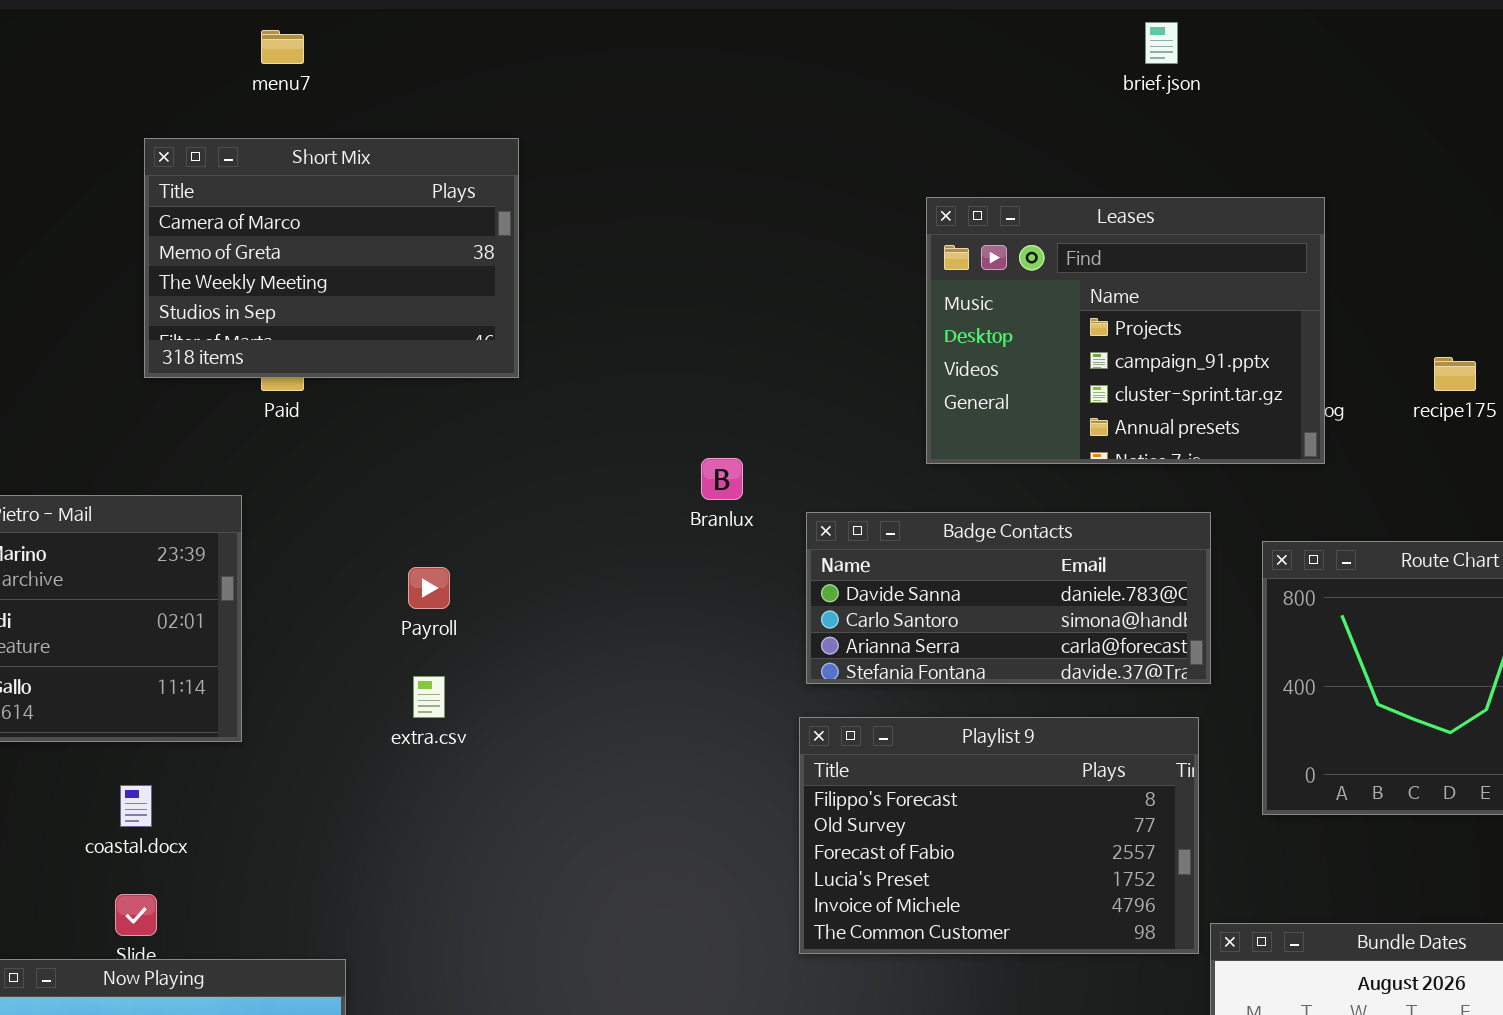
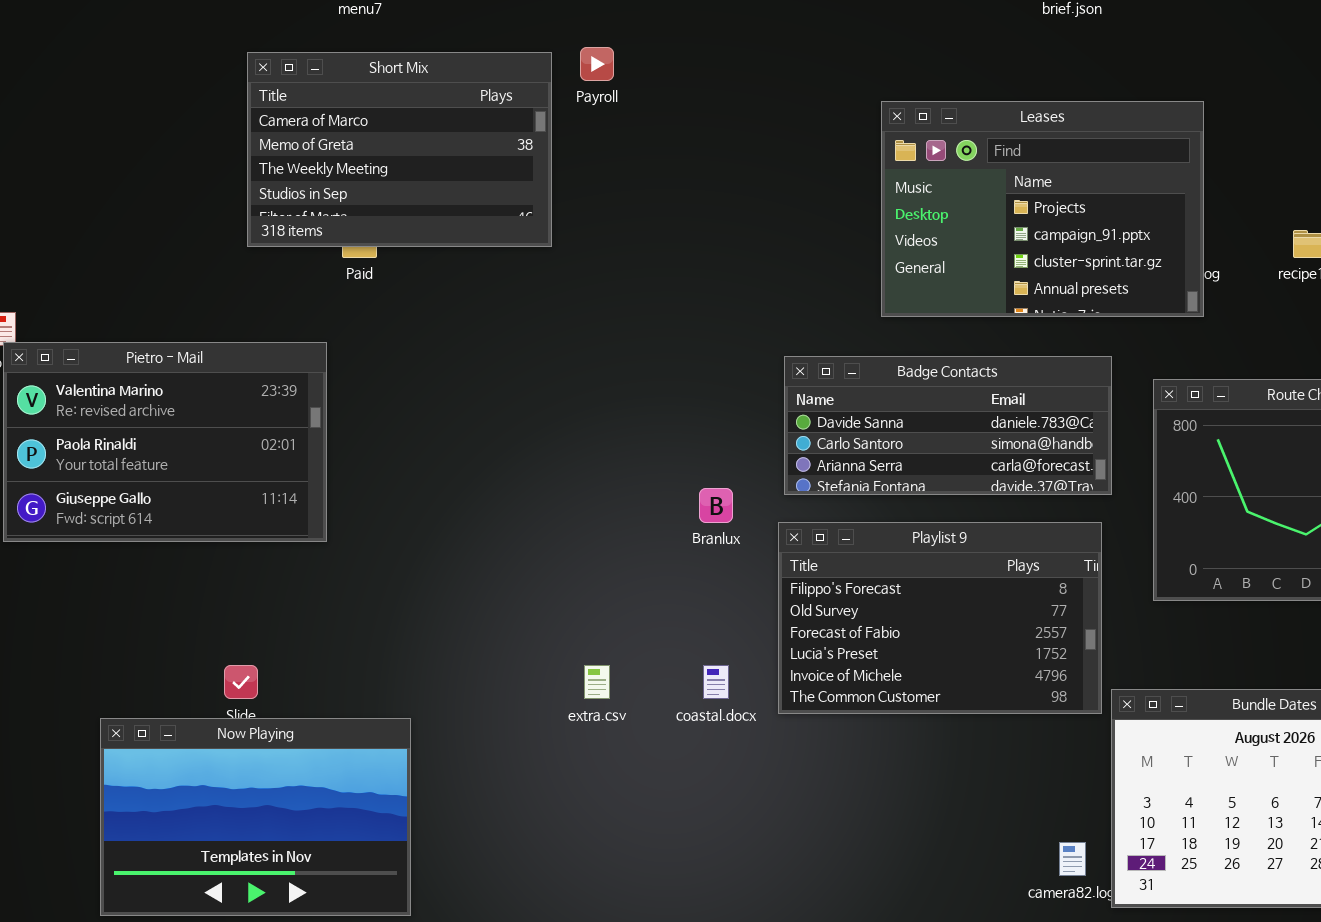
Branlux: [701,458,743,500] -> [699,488,733,523], moved
Payroll: [408,567,450,609] -> [580,47,614,81], moved
extra.csv: [413,676,445,718] -> [584,665,610,699], moved
coastal.docx: [120,785,152,827] -> [703,665,729,699], moved

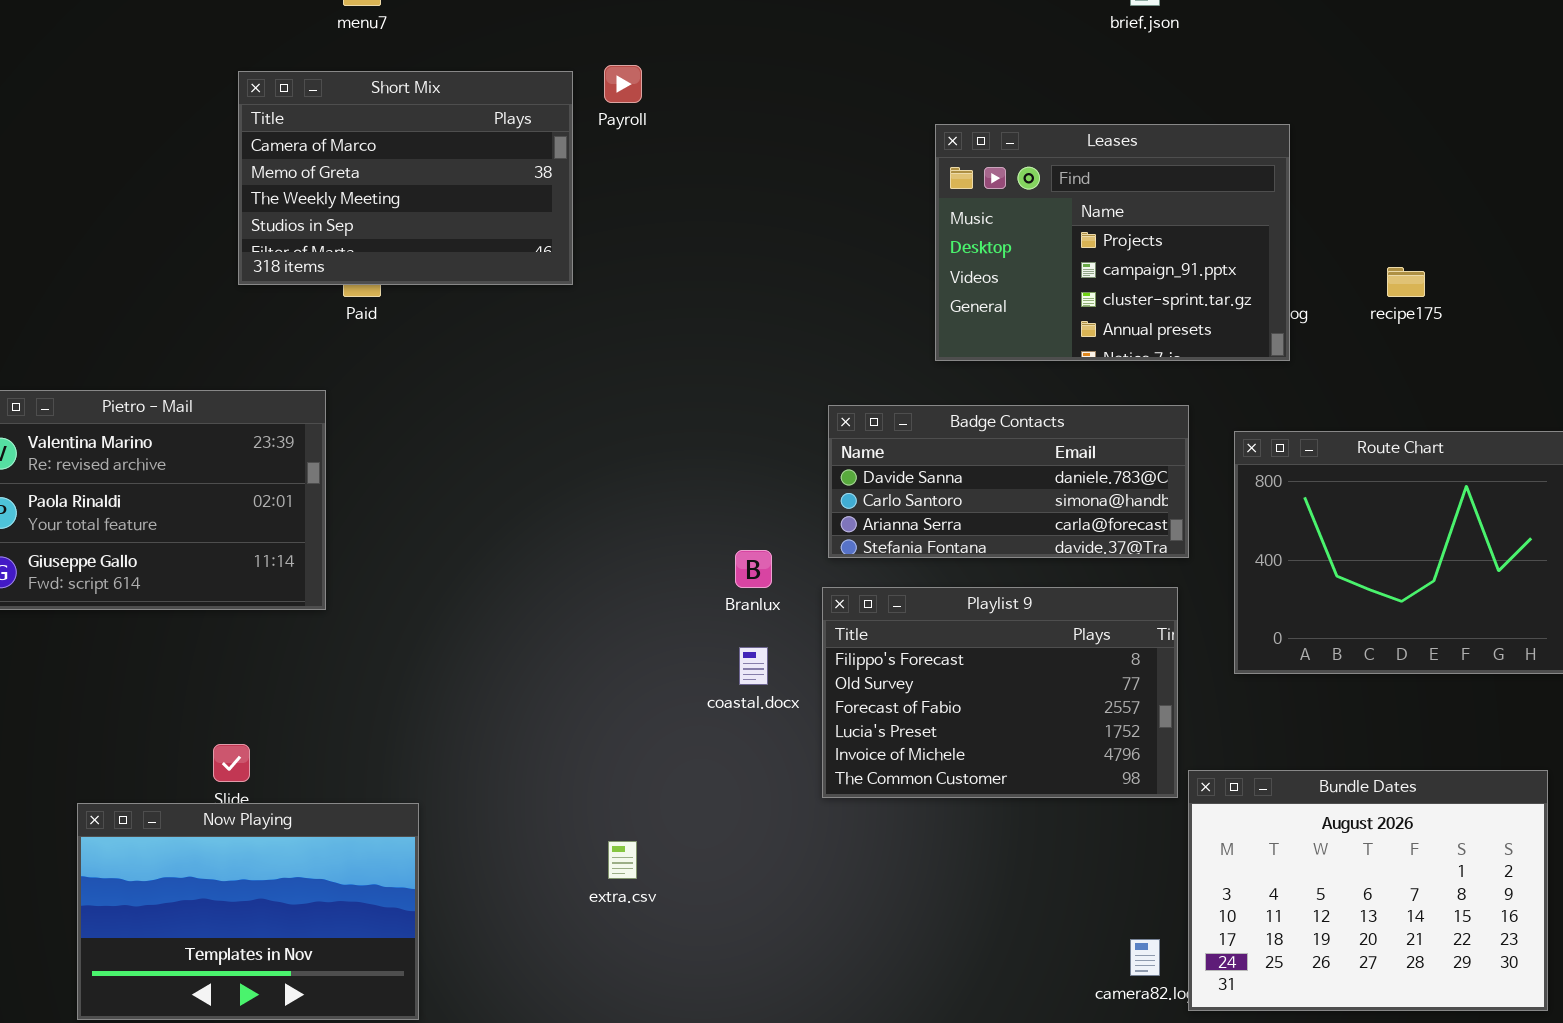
extra.csv: [584,665,610,699] -> [608,841,637,879], moved
coastal.docx: [703,665,729,699] -> [739,647,768,685], moved

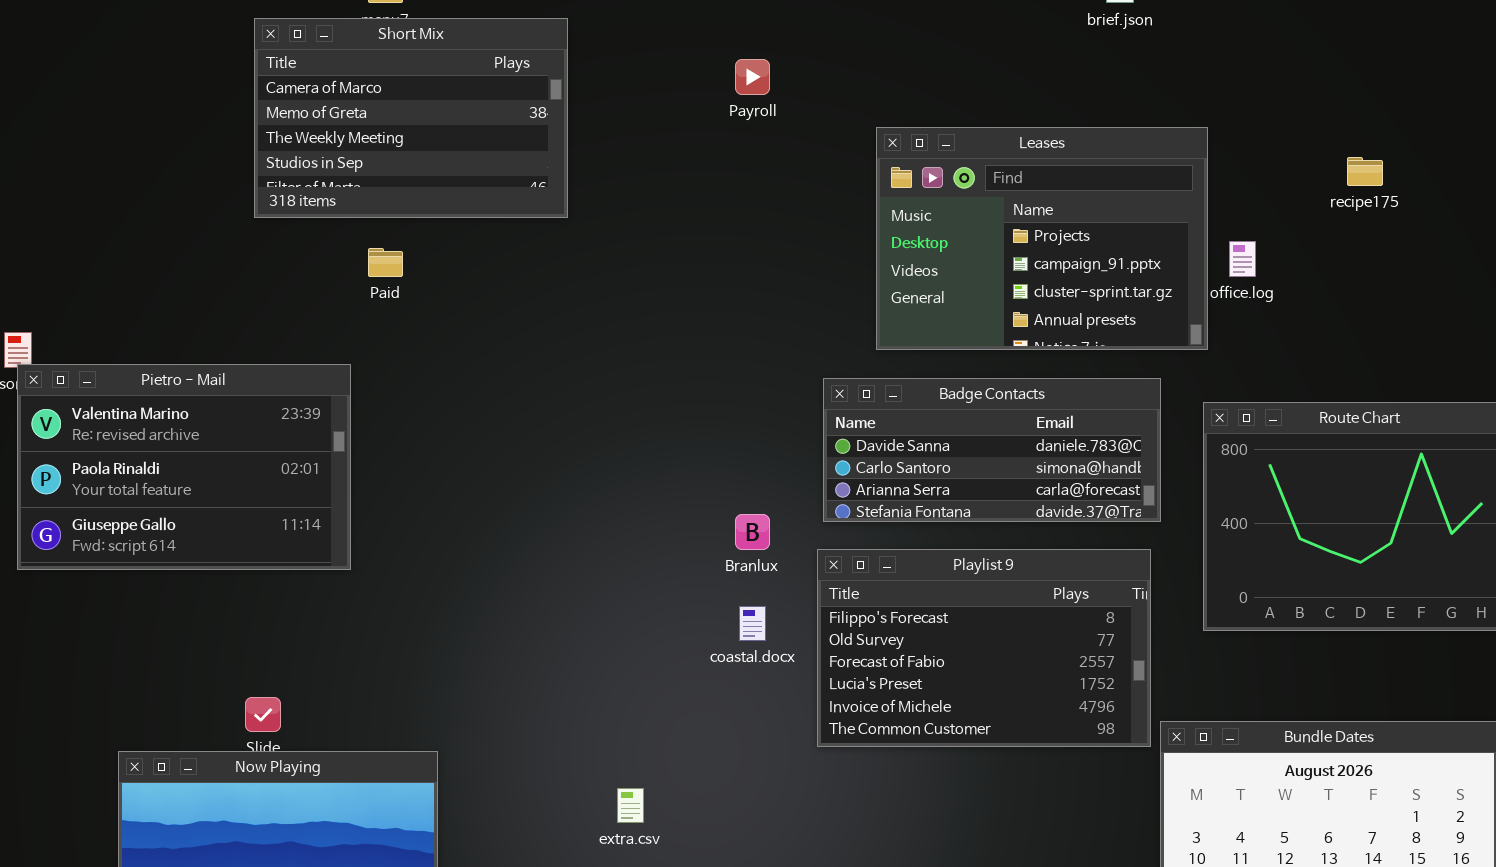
Payroll: [604,65,642,103] -> [735,59,770,95], moved
Short Mix: [238,71,573,285] -> [254,18,568,218], moved
Leases: [935,124,1290,361] -> [876,127,1208,350], moved
recipe175: [1387,267,1425,297] -> [1347,157,1383,186], moved

